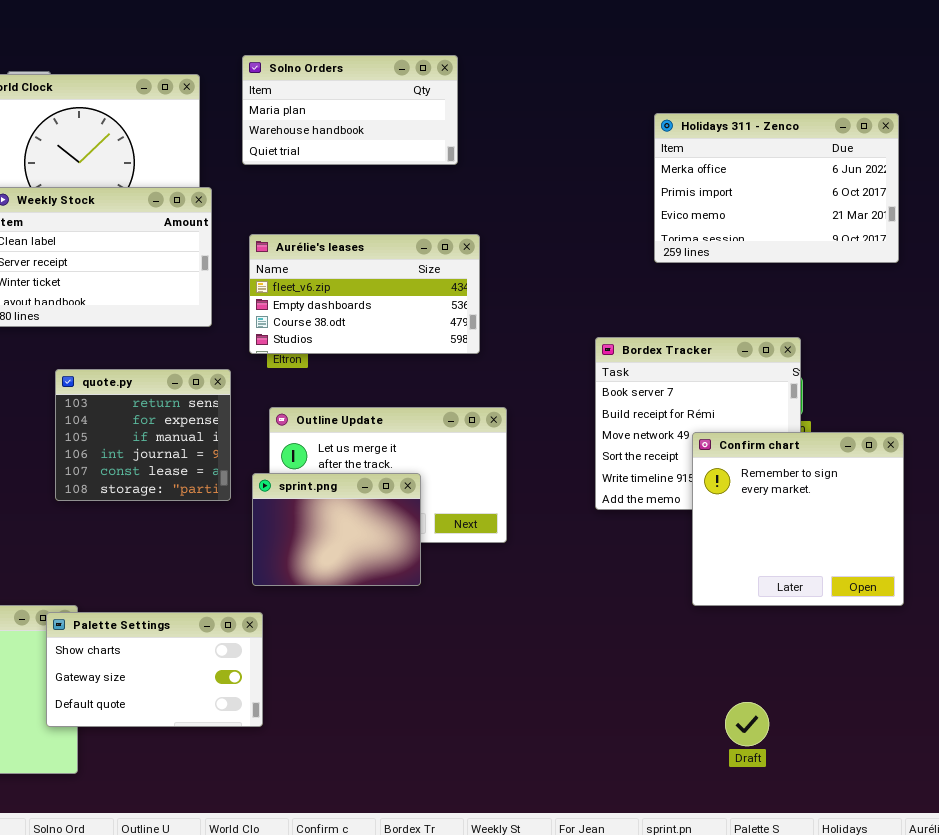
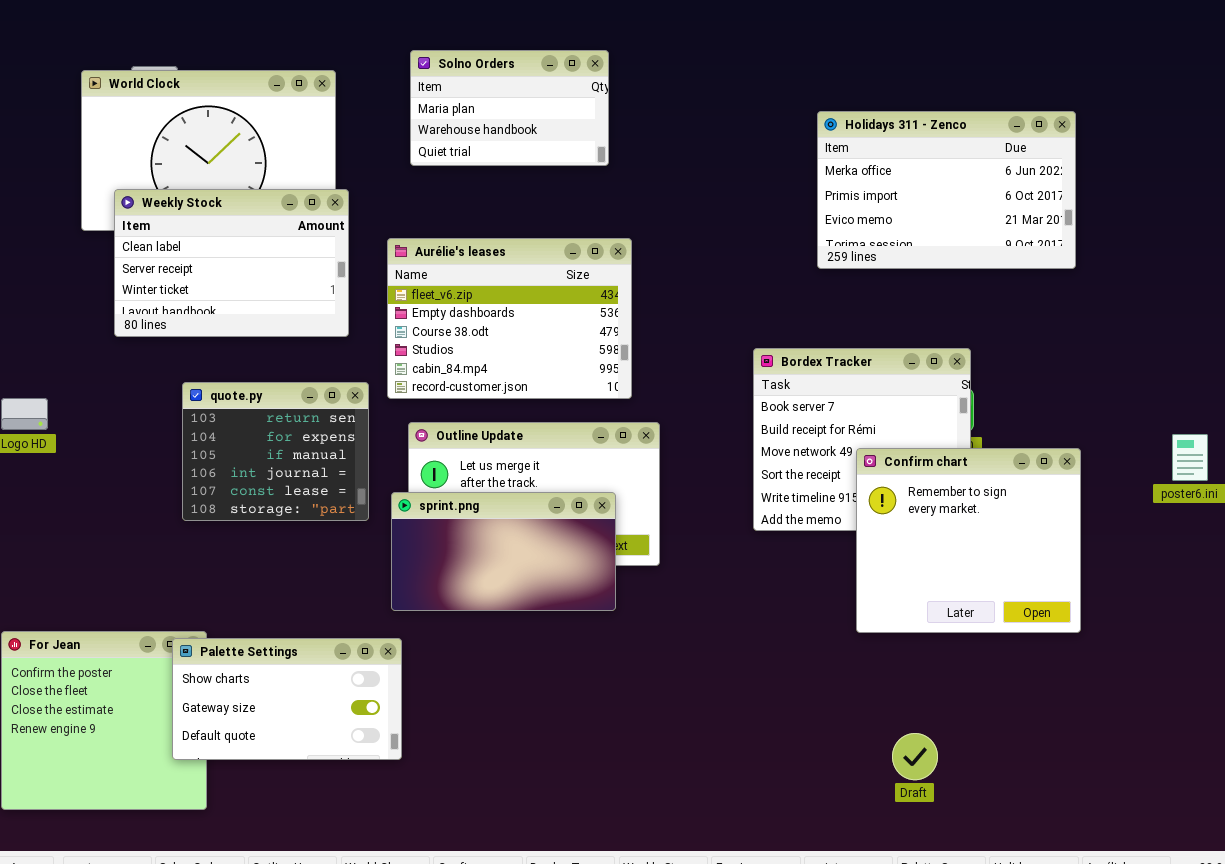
Solno Orders: [242,55,458,165] -> [410,50,609,166], resized
Aurélie's leases: [249,234,480,354] -> [387,238,632,399], resized
sprint.png: [252,473,421,586] -> [391,492,616,611], resized

